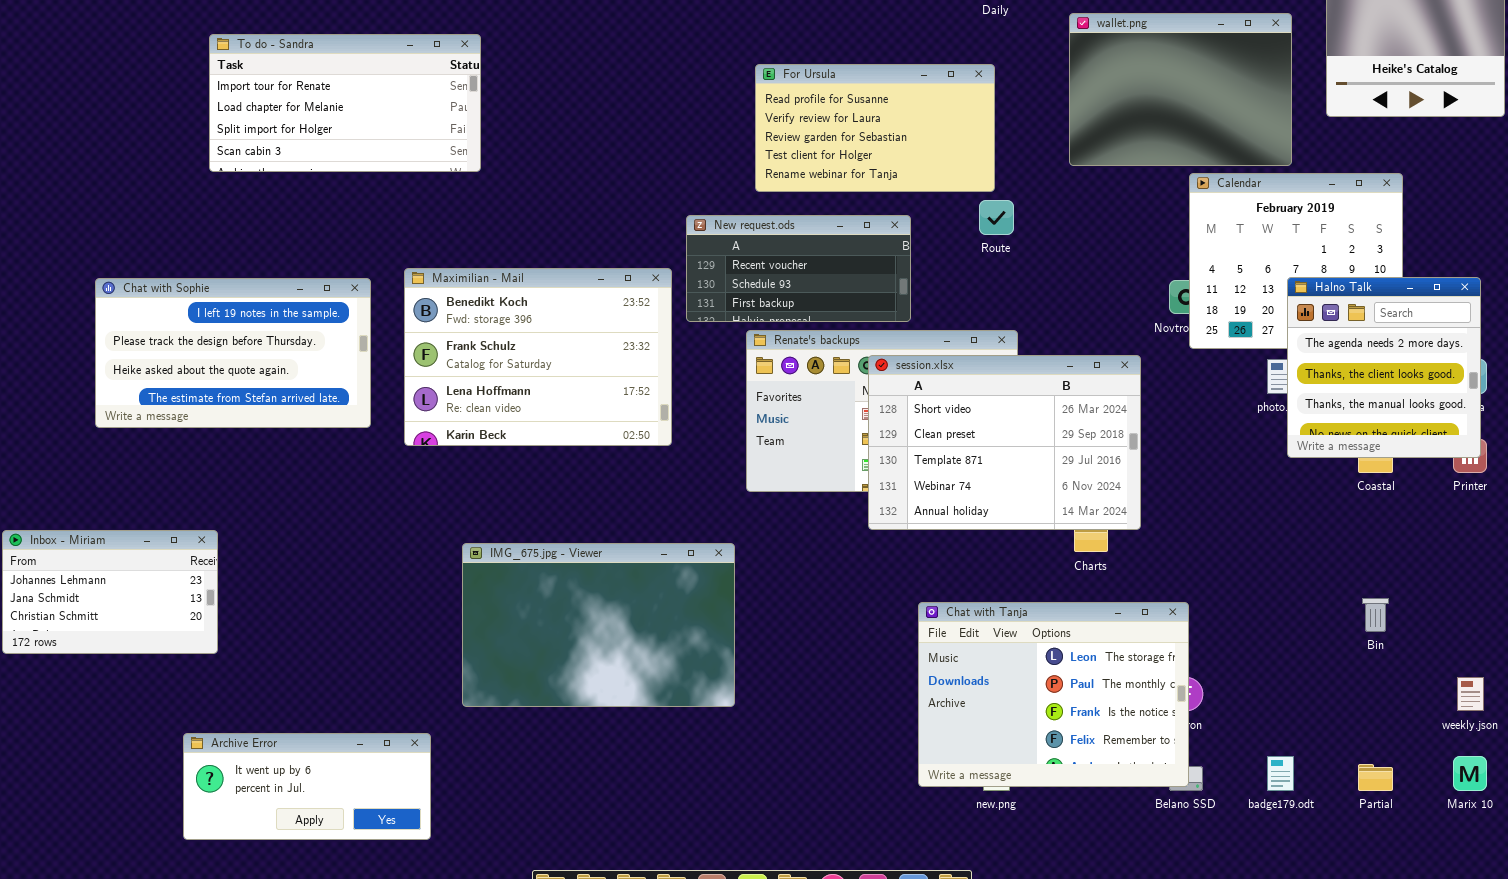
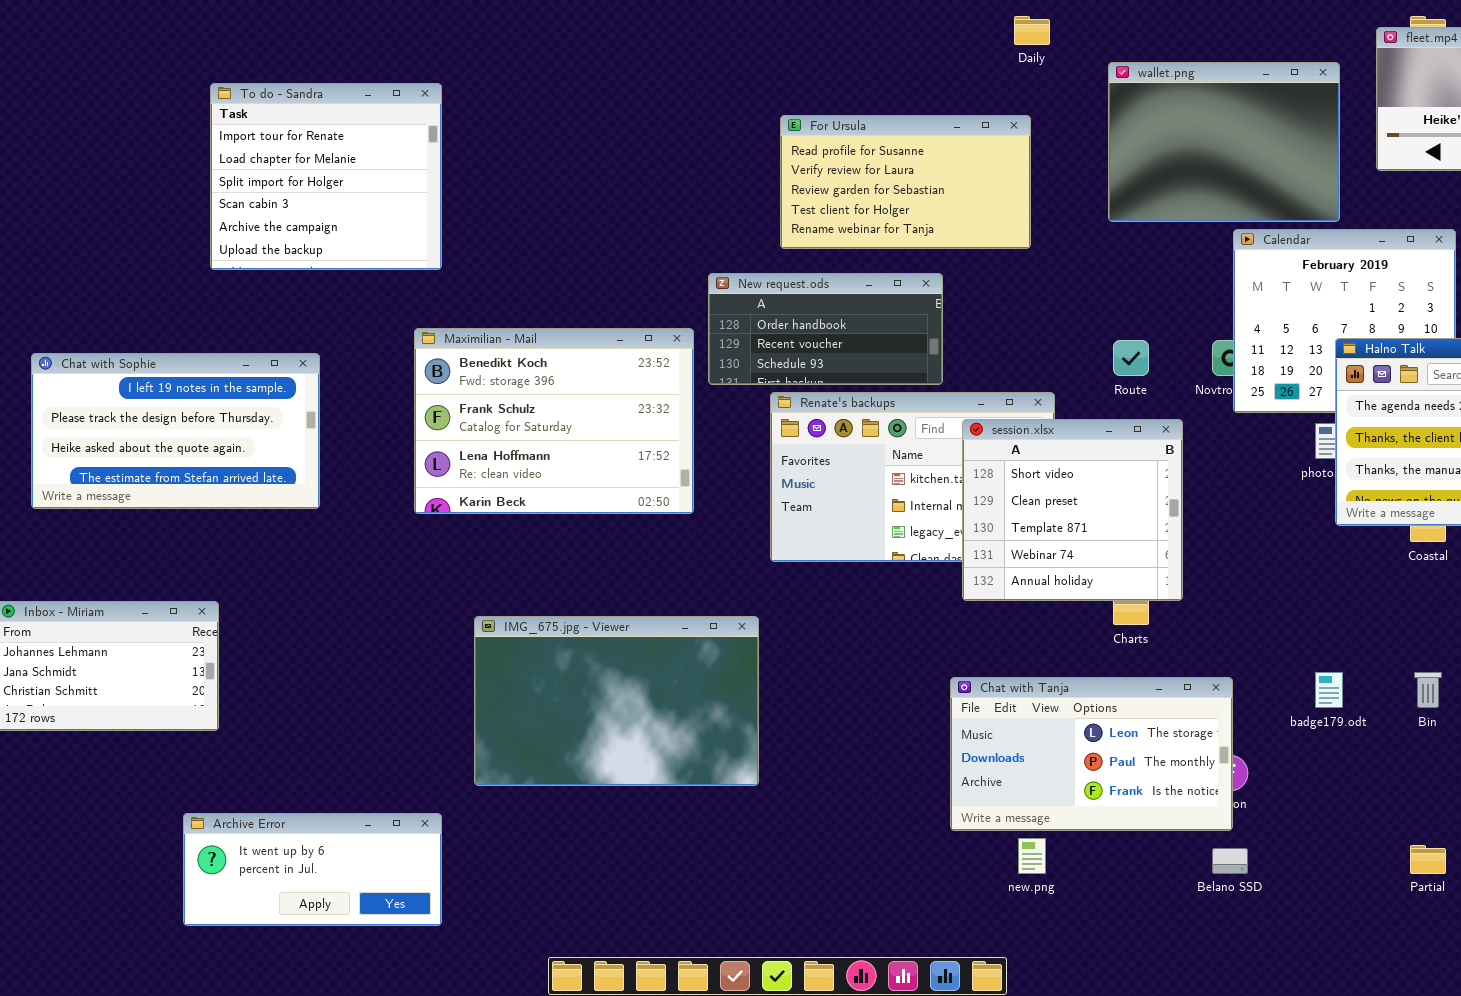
To do - Sandra: [209,34,481,172] -> [210,83,442,270], resized
Route: [979,200,1014,235] -> [1113,340,1149,376], moved
New request.ods: [686,215,911,322] -> [708,273,943,385], scrolled up 1 row
Chat with Sophie: [95,278,371,428] -> [31,353,320,509], moved
session.xlsx: [868,355,1141,530] -> [962,419,1183,601], resized
Chat with Tanja: [918,602,1189,787] -> [950,677,1233,831], resized
badge179.odt: [1267,756,1294,791] -> [1315,672,1343,708], moved

